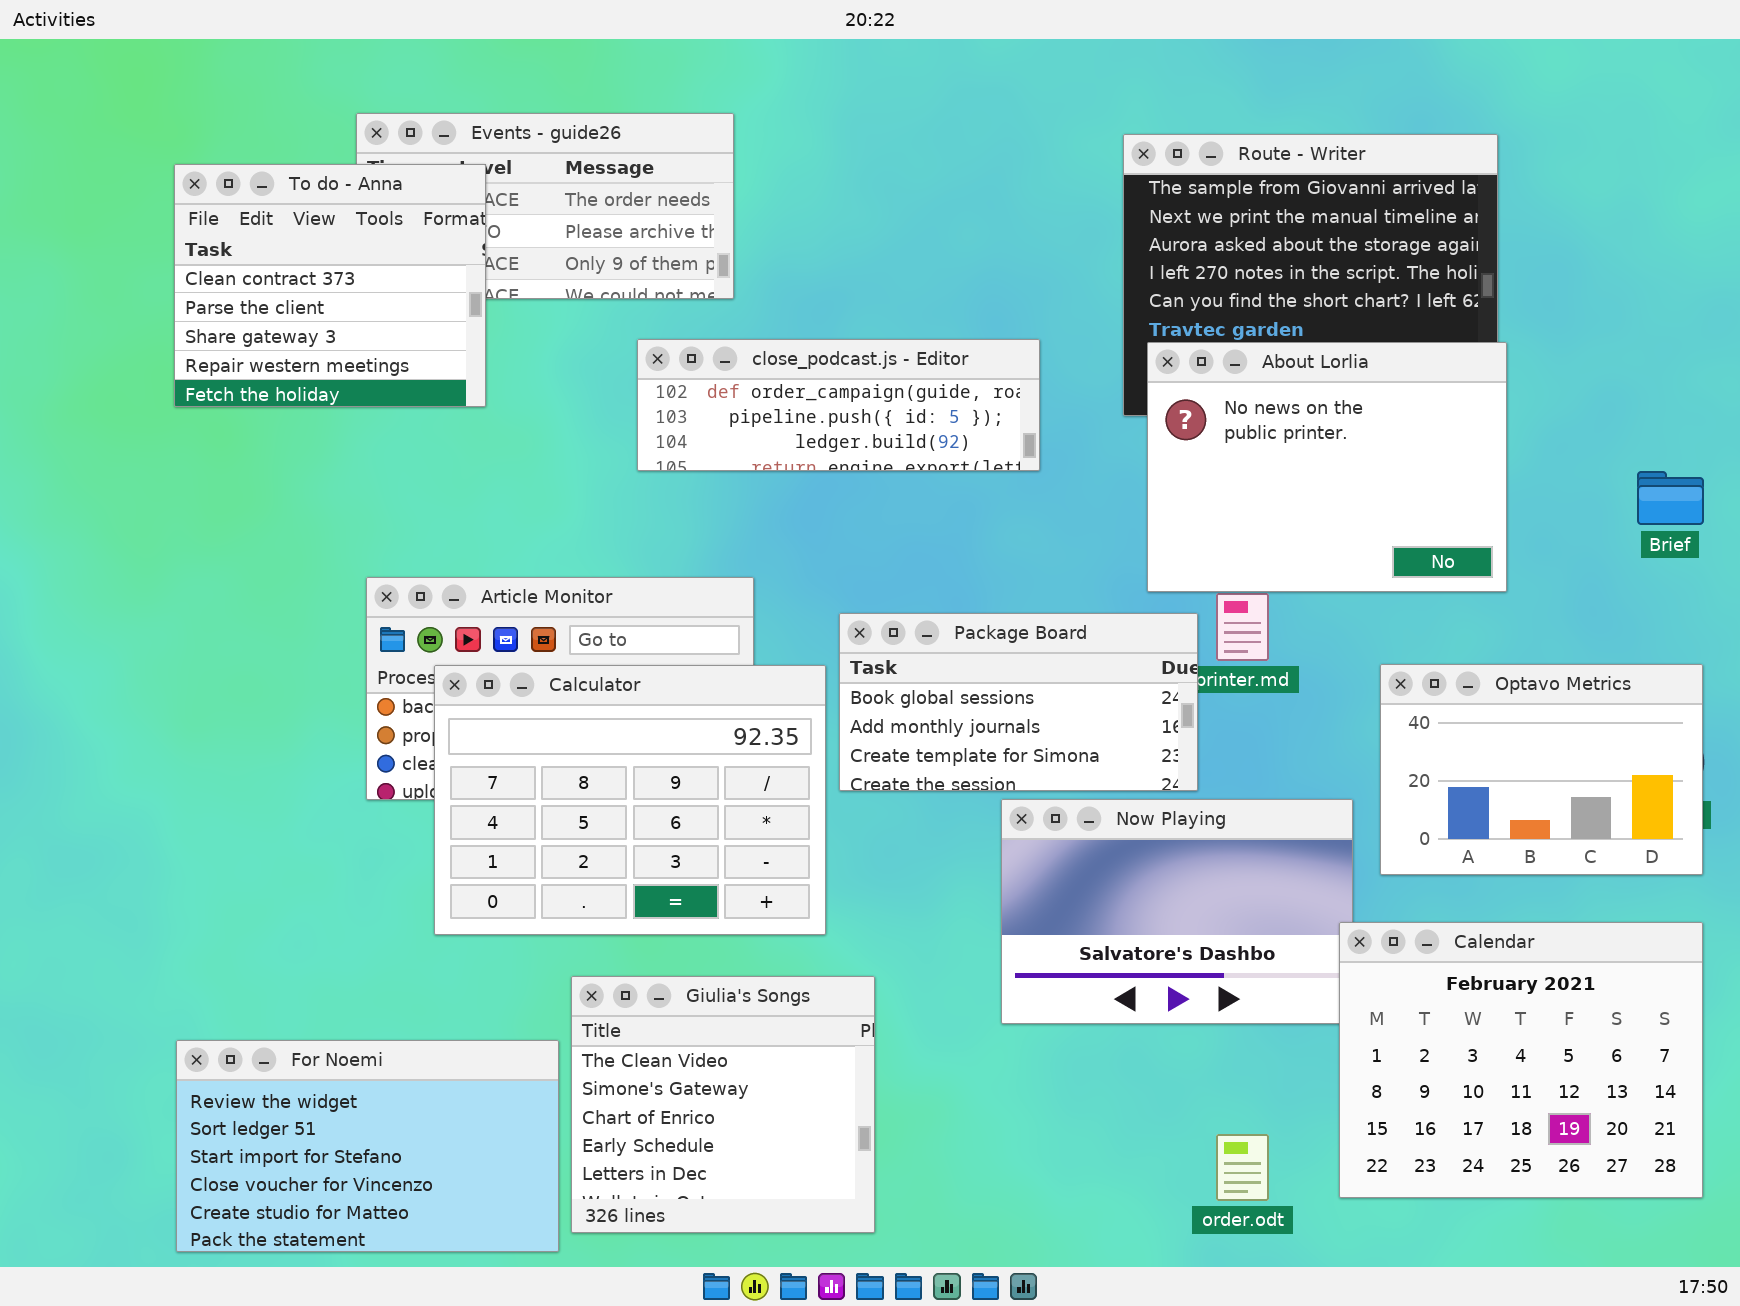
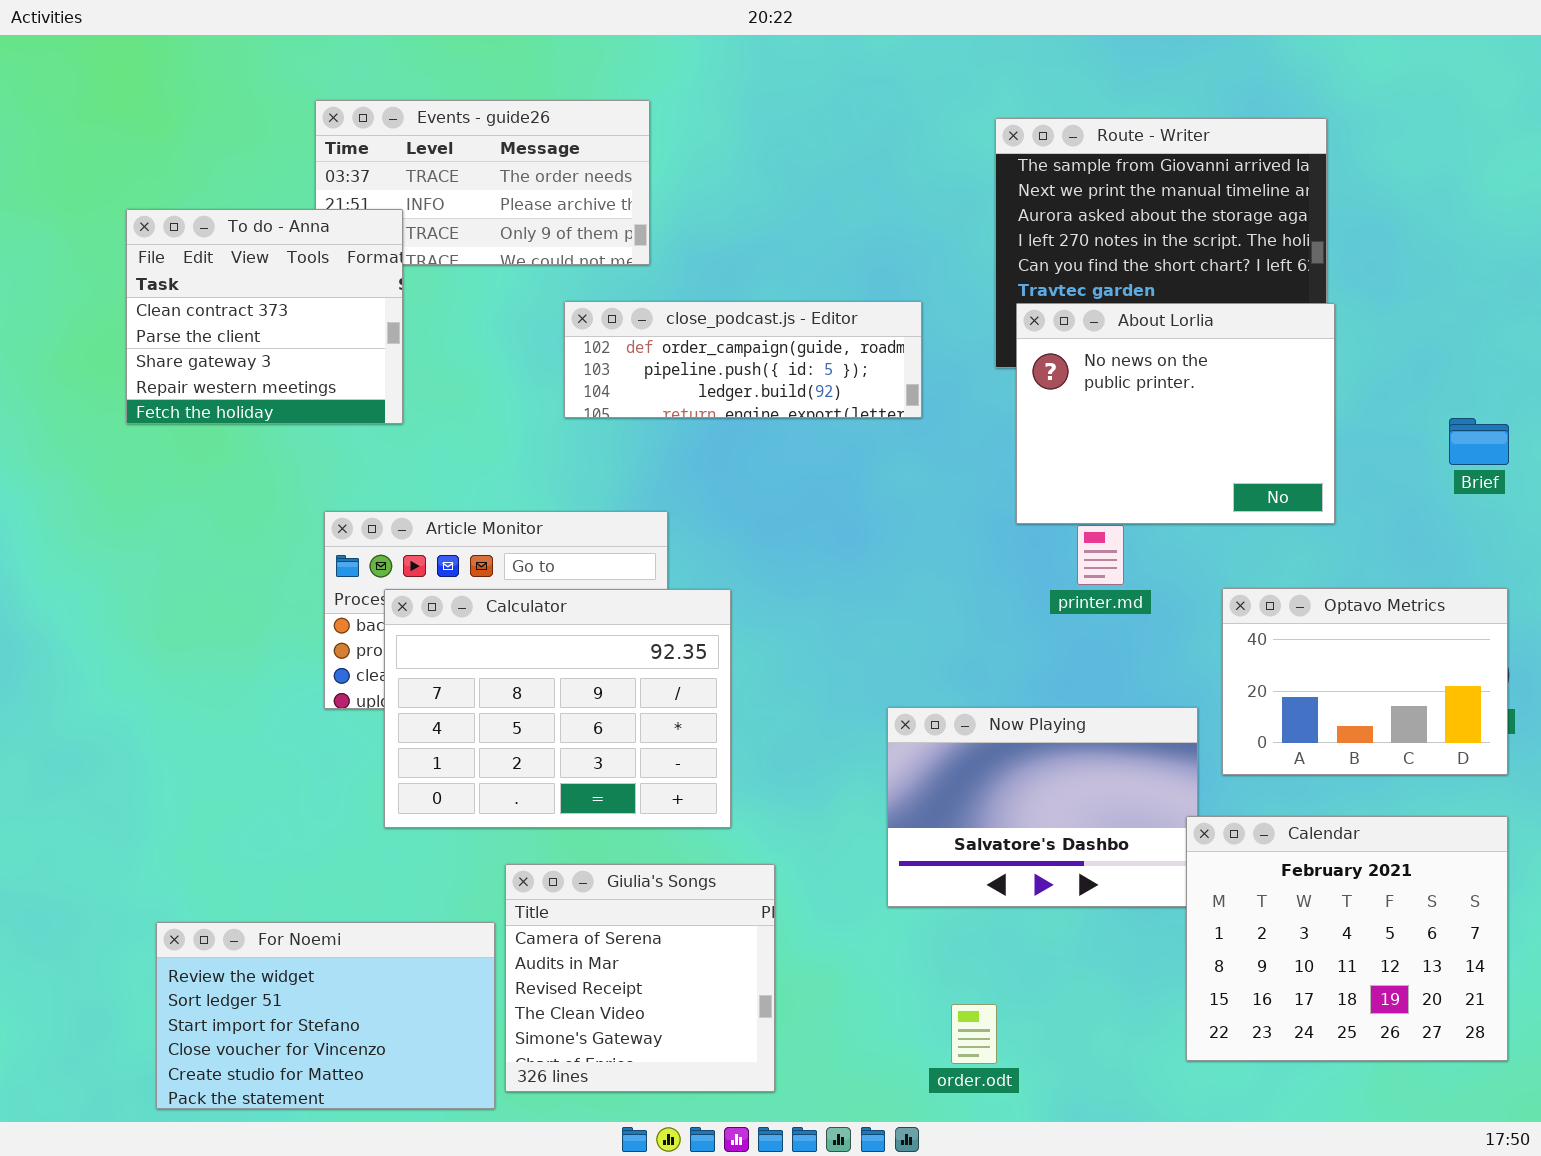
To do - Anna: [174,164,486,407] -> [126,209,403,424], moved
Package Board: [839,613,1198,791] -> none, closed
Giulia's Songs: [571,976,875,1233] -> [505,864,775,1092], scrolled up 3 rows
order.odt: [1216,1134,1269,1201] -> [951,1004,997,1064], moved

